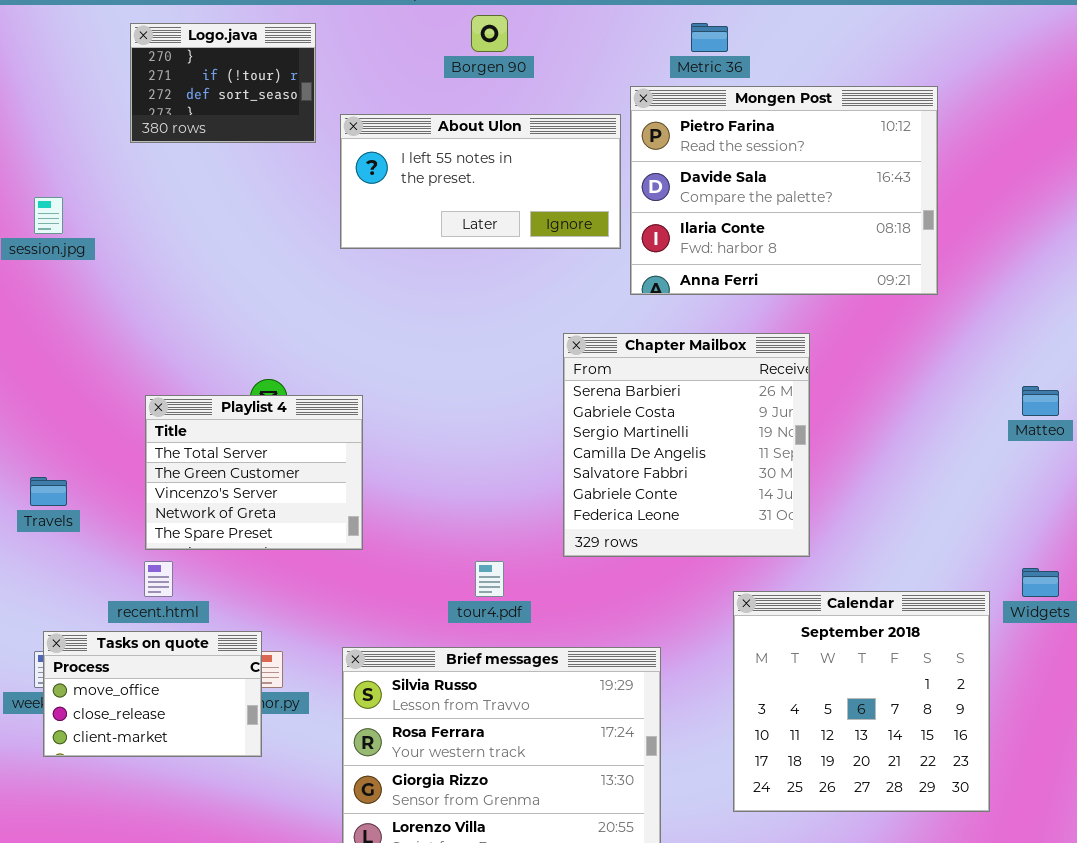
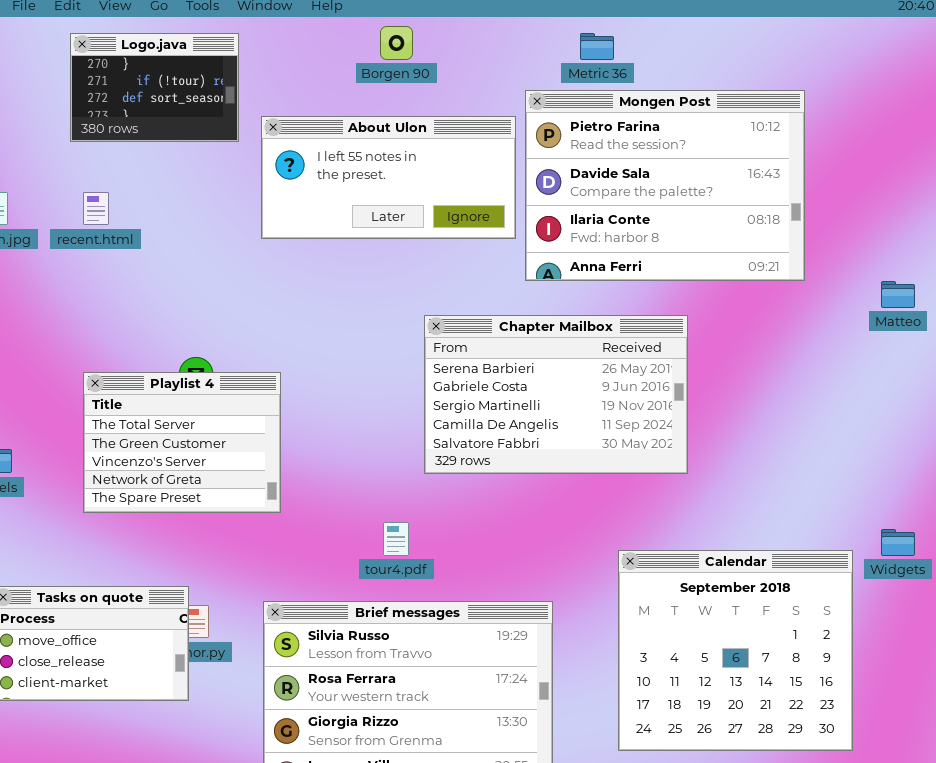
Chapter Mailbox: [563,333,810,557] -> [424,315,688,474], resized
Matteo: [1022,386,1059,416] -> [881,281,915,308], moved
recent.html: [144,561,173,597] -> [83,192,109,225], moved

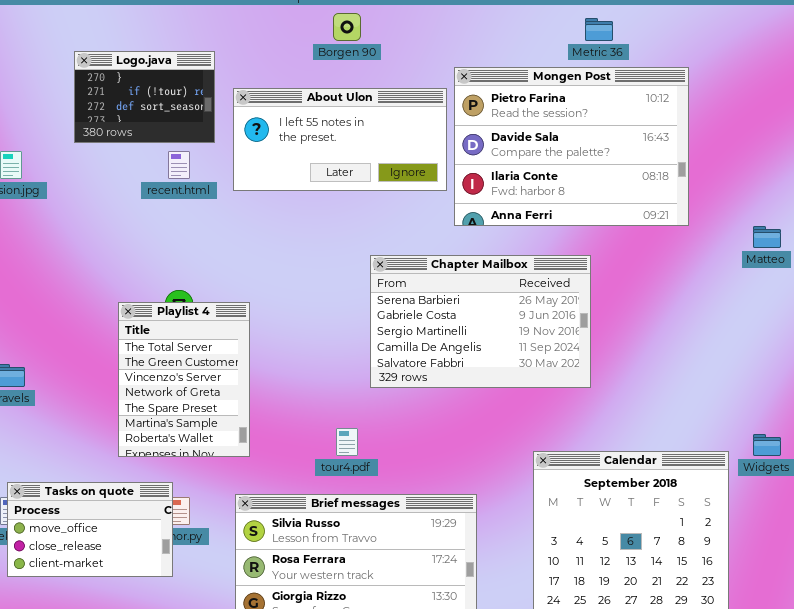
Logo.java: [70,33,239,142] -> [74,51,215,143], moved
Metric 36: [580,33,614,60] -> [585,18,613,41], moved
recent.html: [83,192,109,225] -> [168,151,190,179], moved
Playlist 4: [83,372,281,513] -> [118,302,250,457], resized

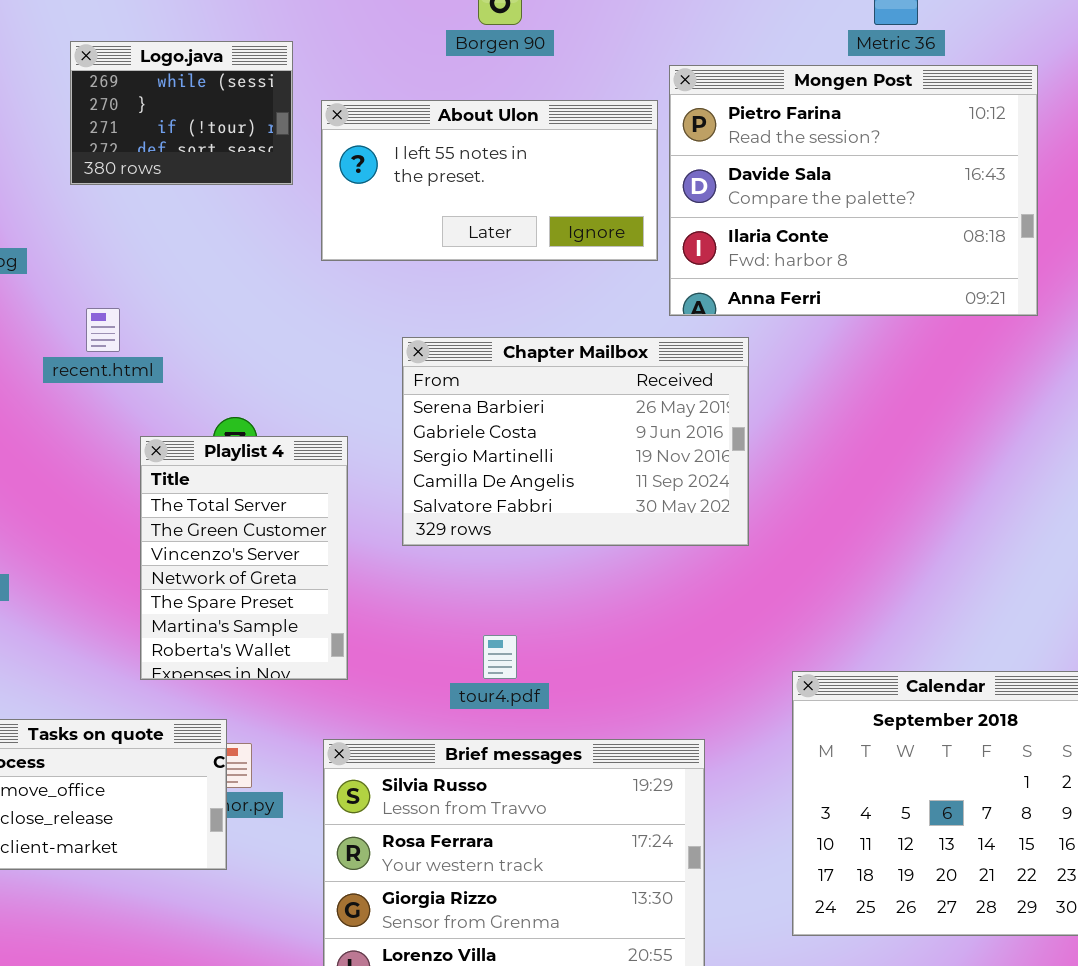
Logo.java: [74,51,215,143] -> [70,41,293,185], scrolled up 1 row
recent.html: [168,151,190,179] -> [86,308,120,352], moved
Chapter Mailbox: [370,255,591,388] -> [402,337,749,546], moved

